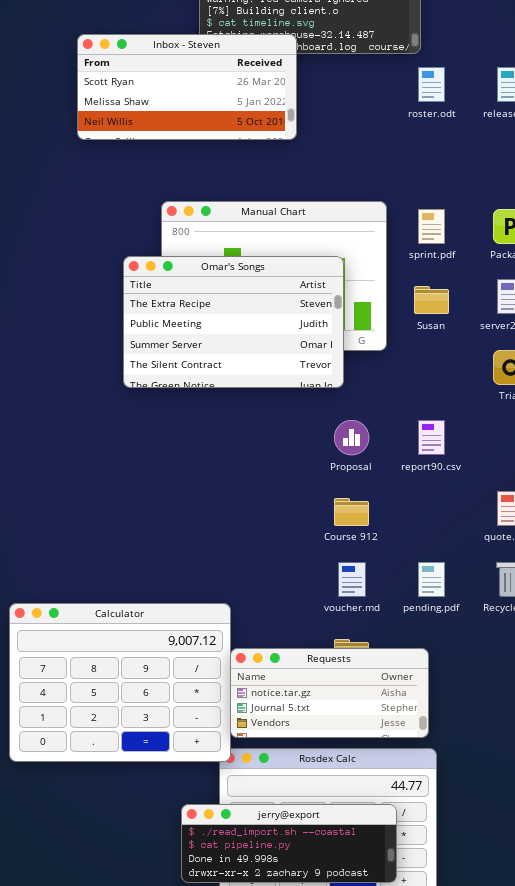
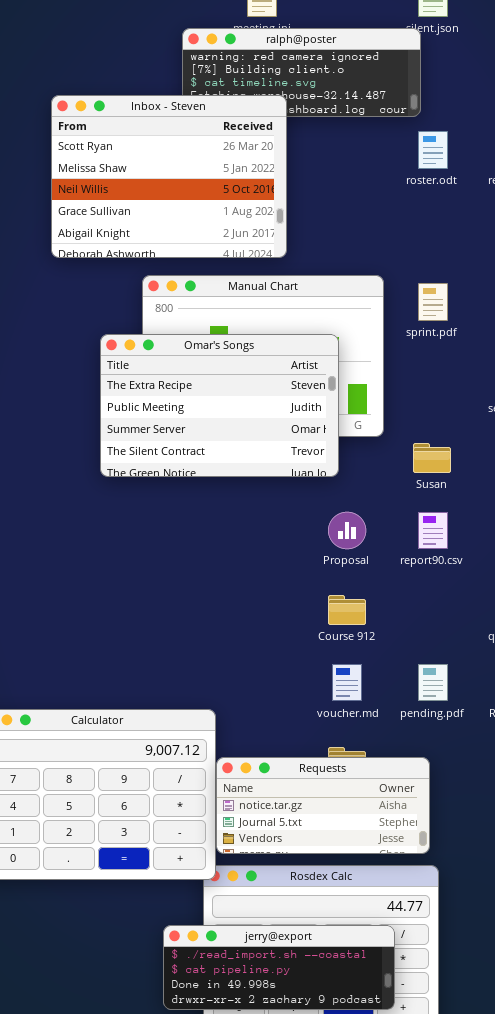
Inbox - Steven: [77,34,297,140] -> [51,95,287,258], resized
Susan: [414,286,449,314] -> [413,443,451,473], moved

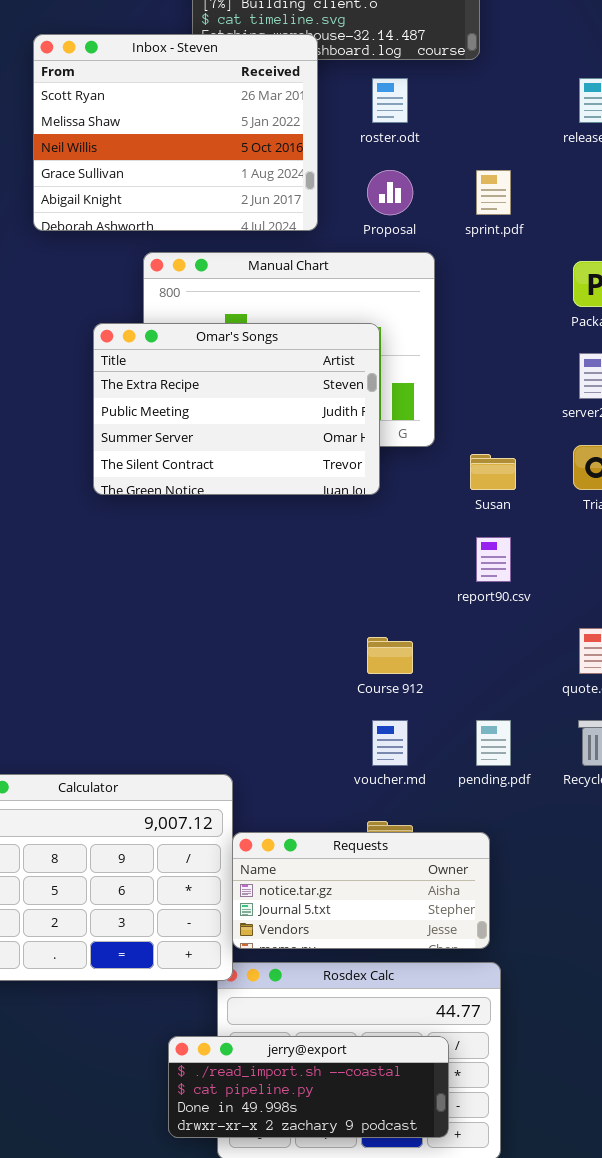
roster.odt: [418,131,448,169] -> [372,78,408,123], moved
sprint.pdf: [418,283,448,321] -> [476,170,511,215], moved
Proposal: [328,512,366,549] -> [367,170,413,215], moved

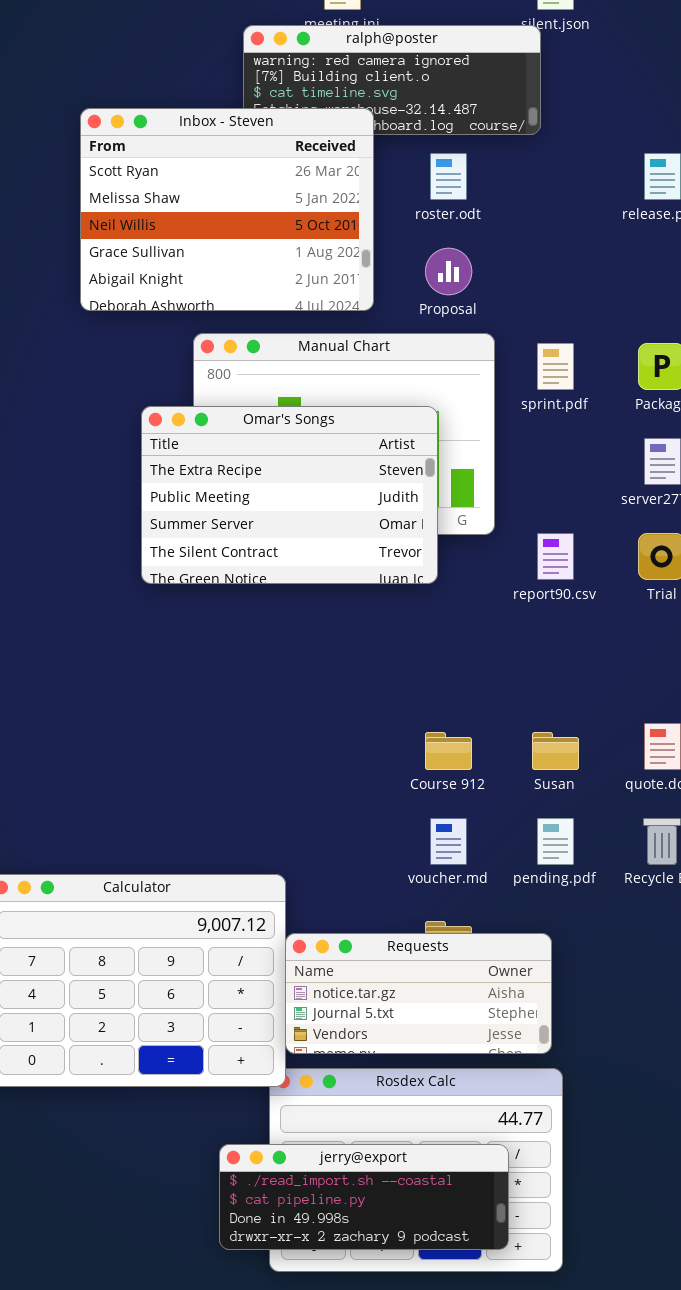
sprint.pdf: [476,170,511,215] -> [537,343,574,390], moved
Susan: [470,454,516,490] -> [532,732,579,770], moved
report90.csv: [476,537,511,582] -> [537,533,574,580], moved

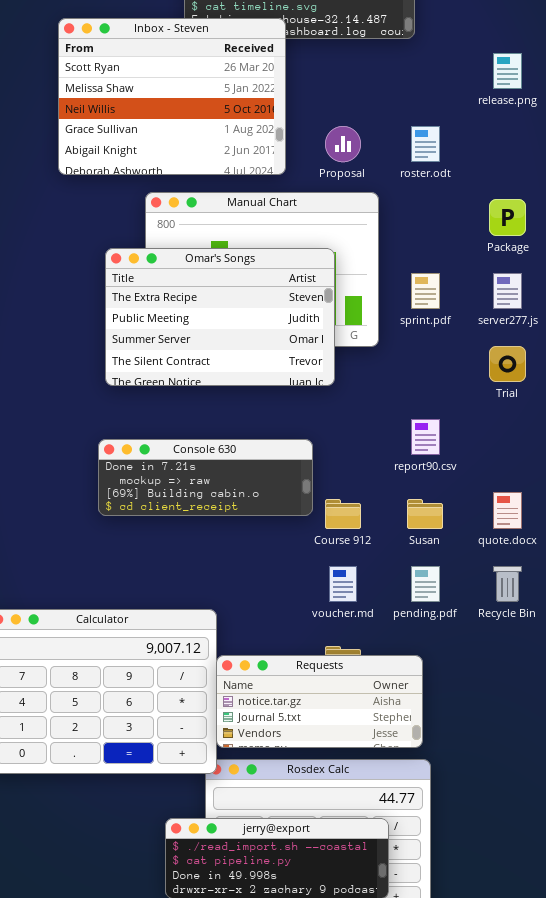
roster.odt: [430,153,467,200] -> [411,126,440,162], moved
sprint.pdf: [537,343,574,390] -> [411,273,440,309], moved
report90.csv: [537,533,574,580] -> [411,419,440,455], moved
Console 630: none -> [98,439,313,516], opened

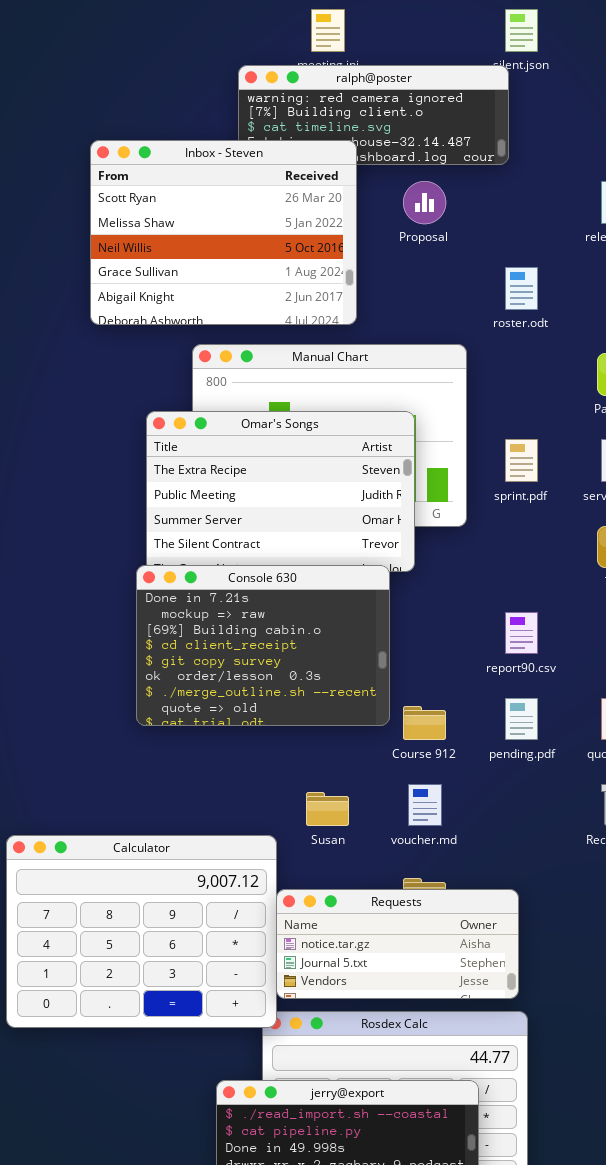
Proposal: [325,126,361,162] -> [403,181,446,224], moved
Console 630: [98,439,313,516] -> [136,565,390,726], resized
Susan: [407,499,443,529] -> [306,792,349,826], moved
pending.pdf: [411,566,440,602] -> [505,698,538,740], moved

